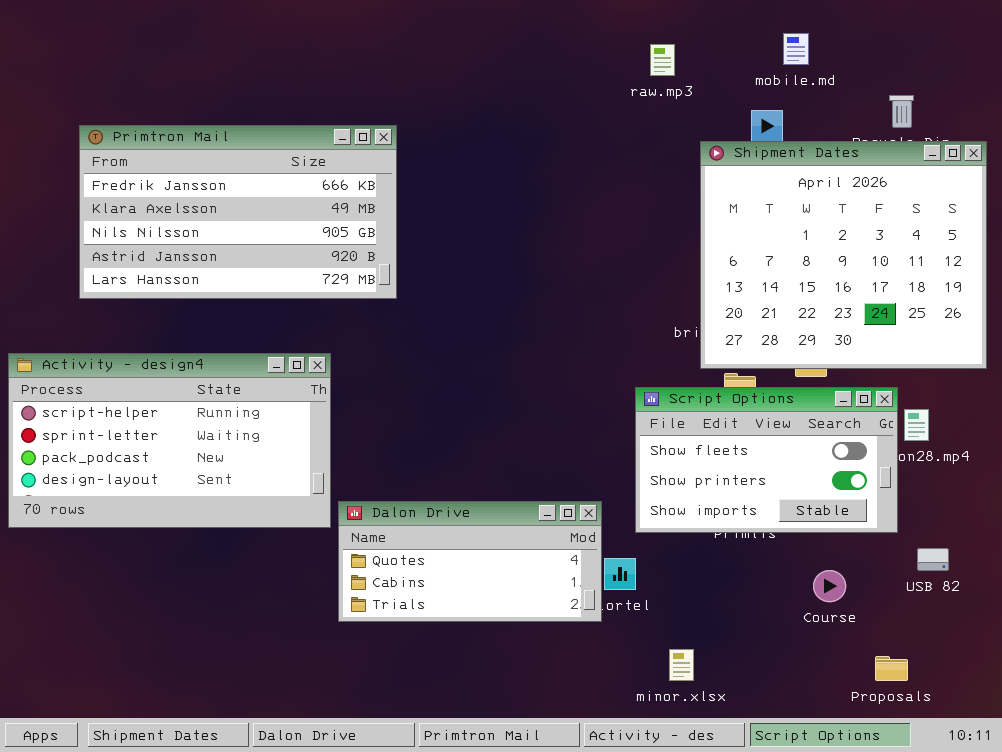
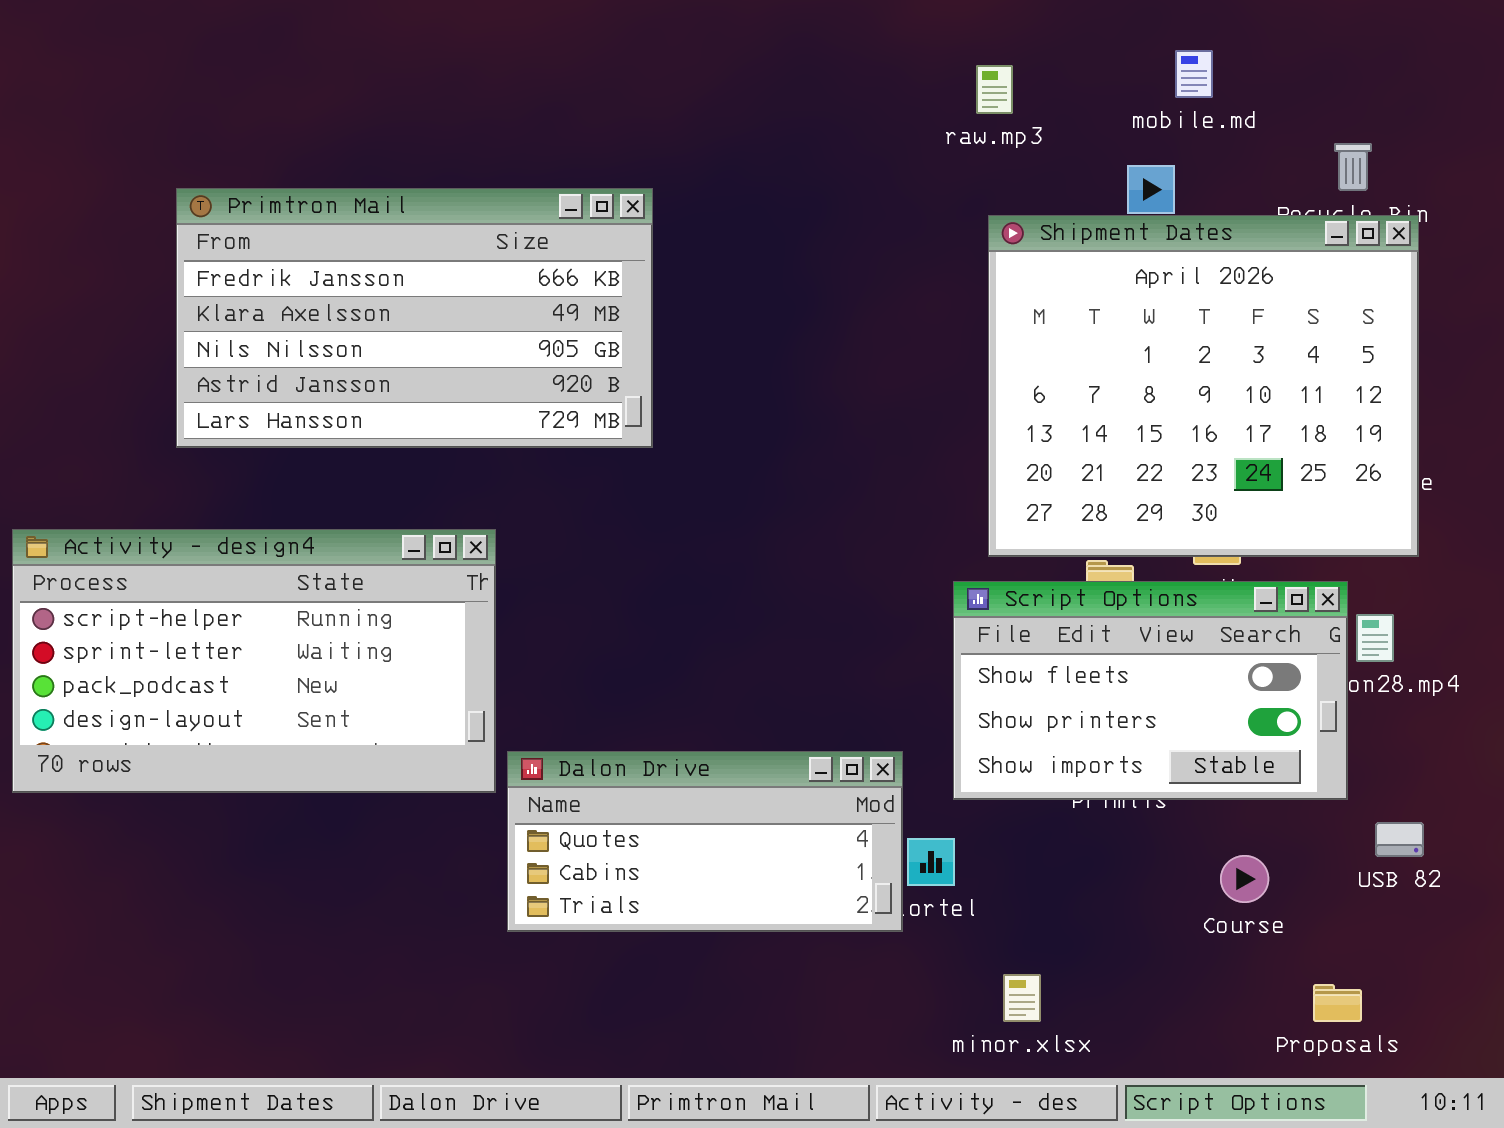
Primtron Mail: [79,125,397,299] -> [176,188,653,448], moved
Shipment Dates: [700,141,987,369] -> [988,215,1419,557], moved

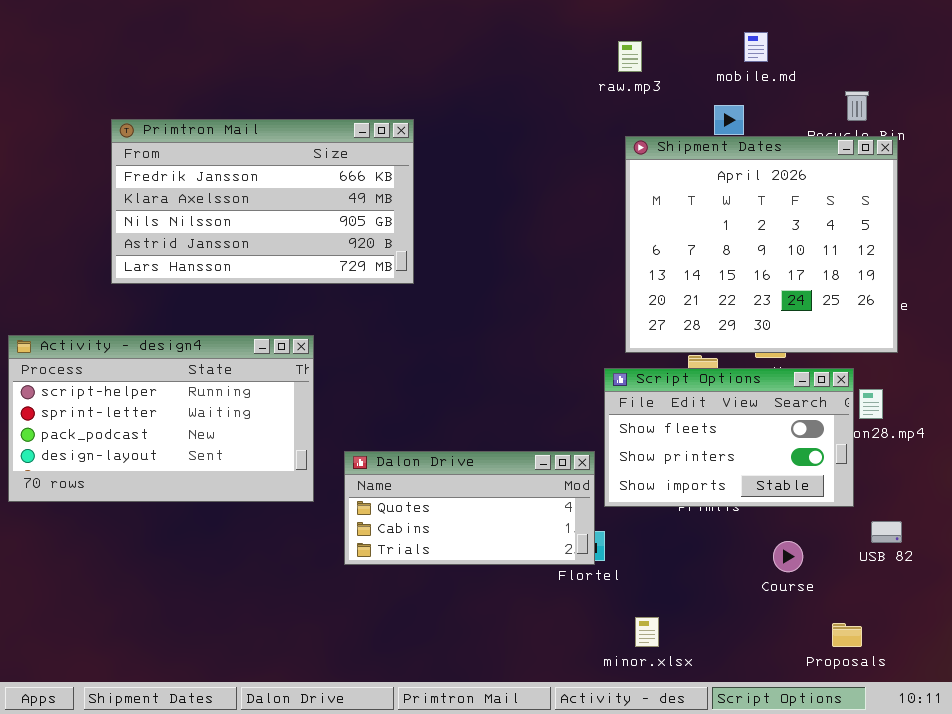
Dalon Drive: [507,751,903,932] -> [344,451,595,565], moved

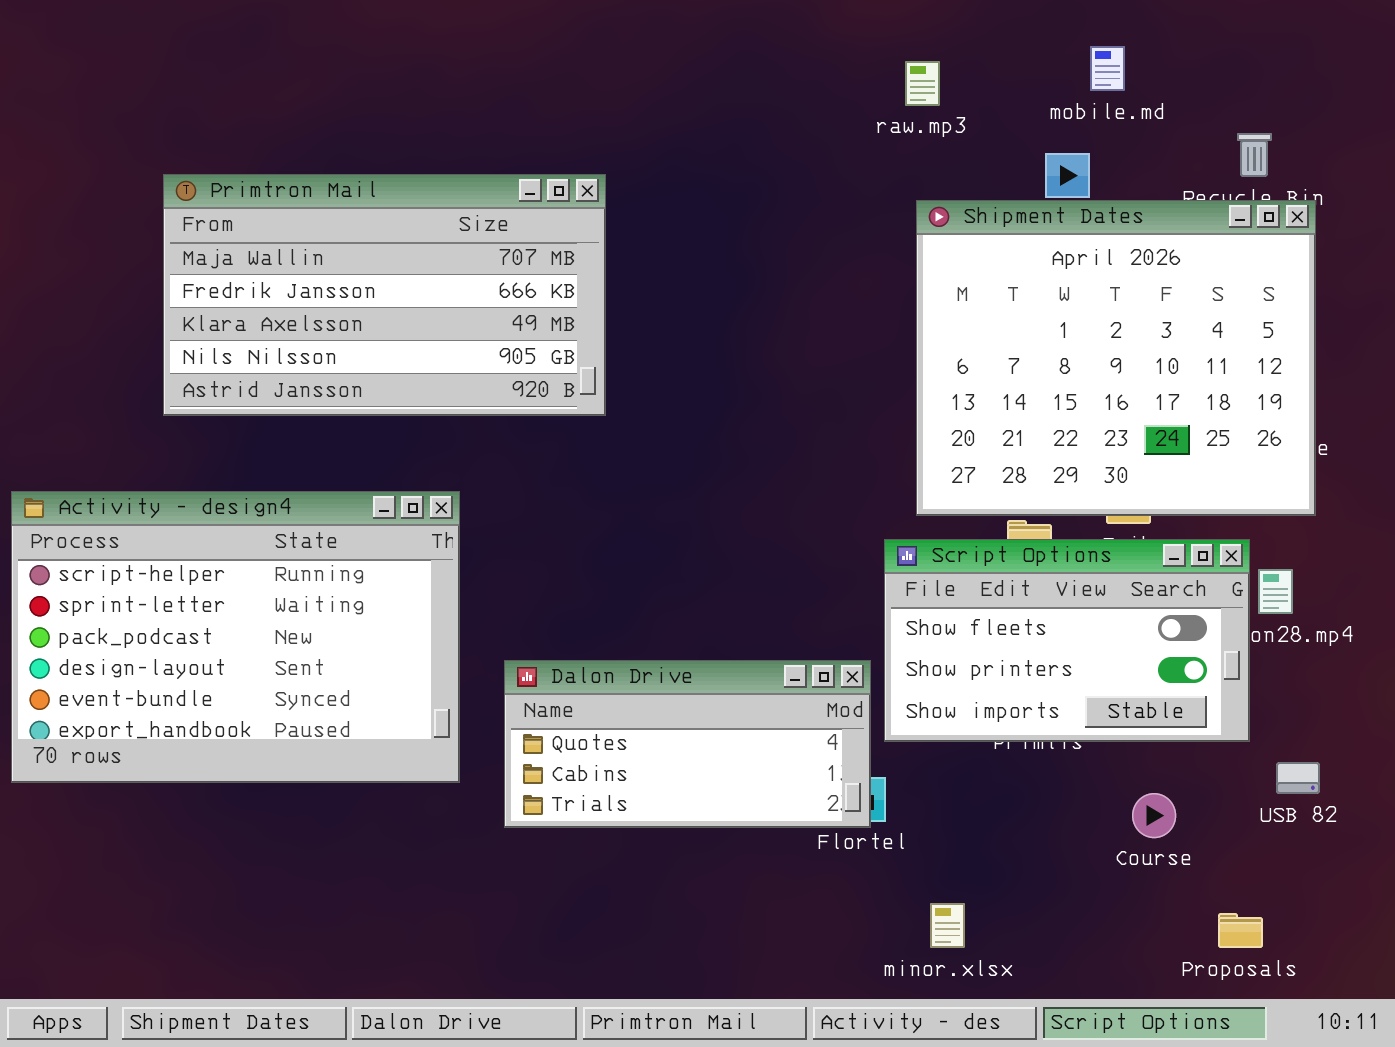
Primtron Mail: [111,119,414,284] -> [163,174,606,416], scrolled up 1 row
Activity - design4: [8,335,314,502] -> [11,491,460,783], resized

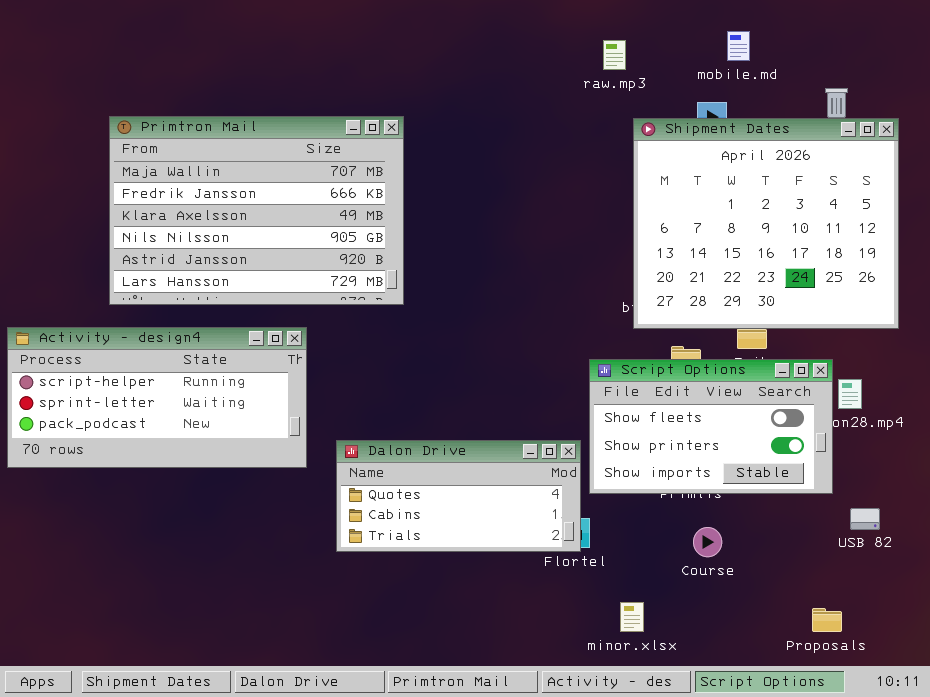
Primtron Mail: [163,174,606,416] -> [109,116,404,305], resized
Shipment Dates: [916,200,1316,516] -> [633,118,899,329], moved
Activity - design4: [11,491,460,783] -> [7,327,307,468], resized
Course: [1132,793,1176,838] -> [693,527,722,557], moved

